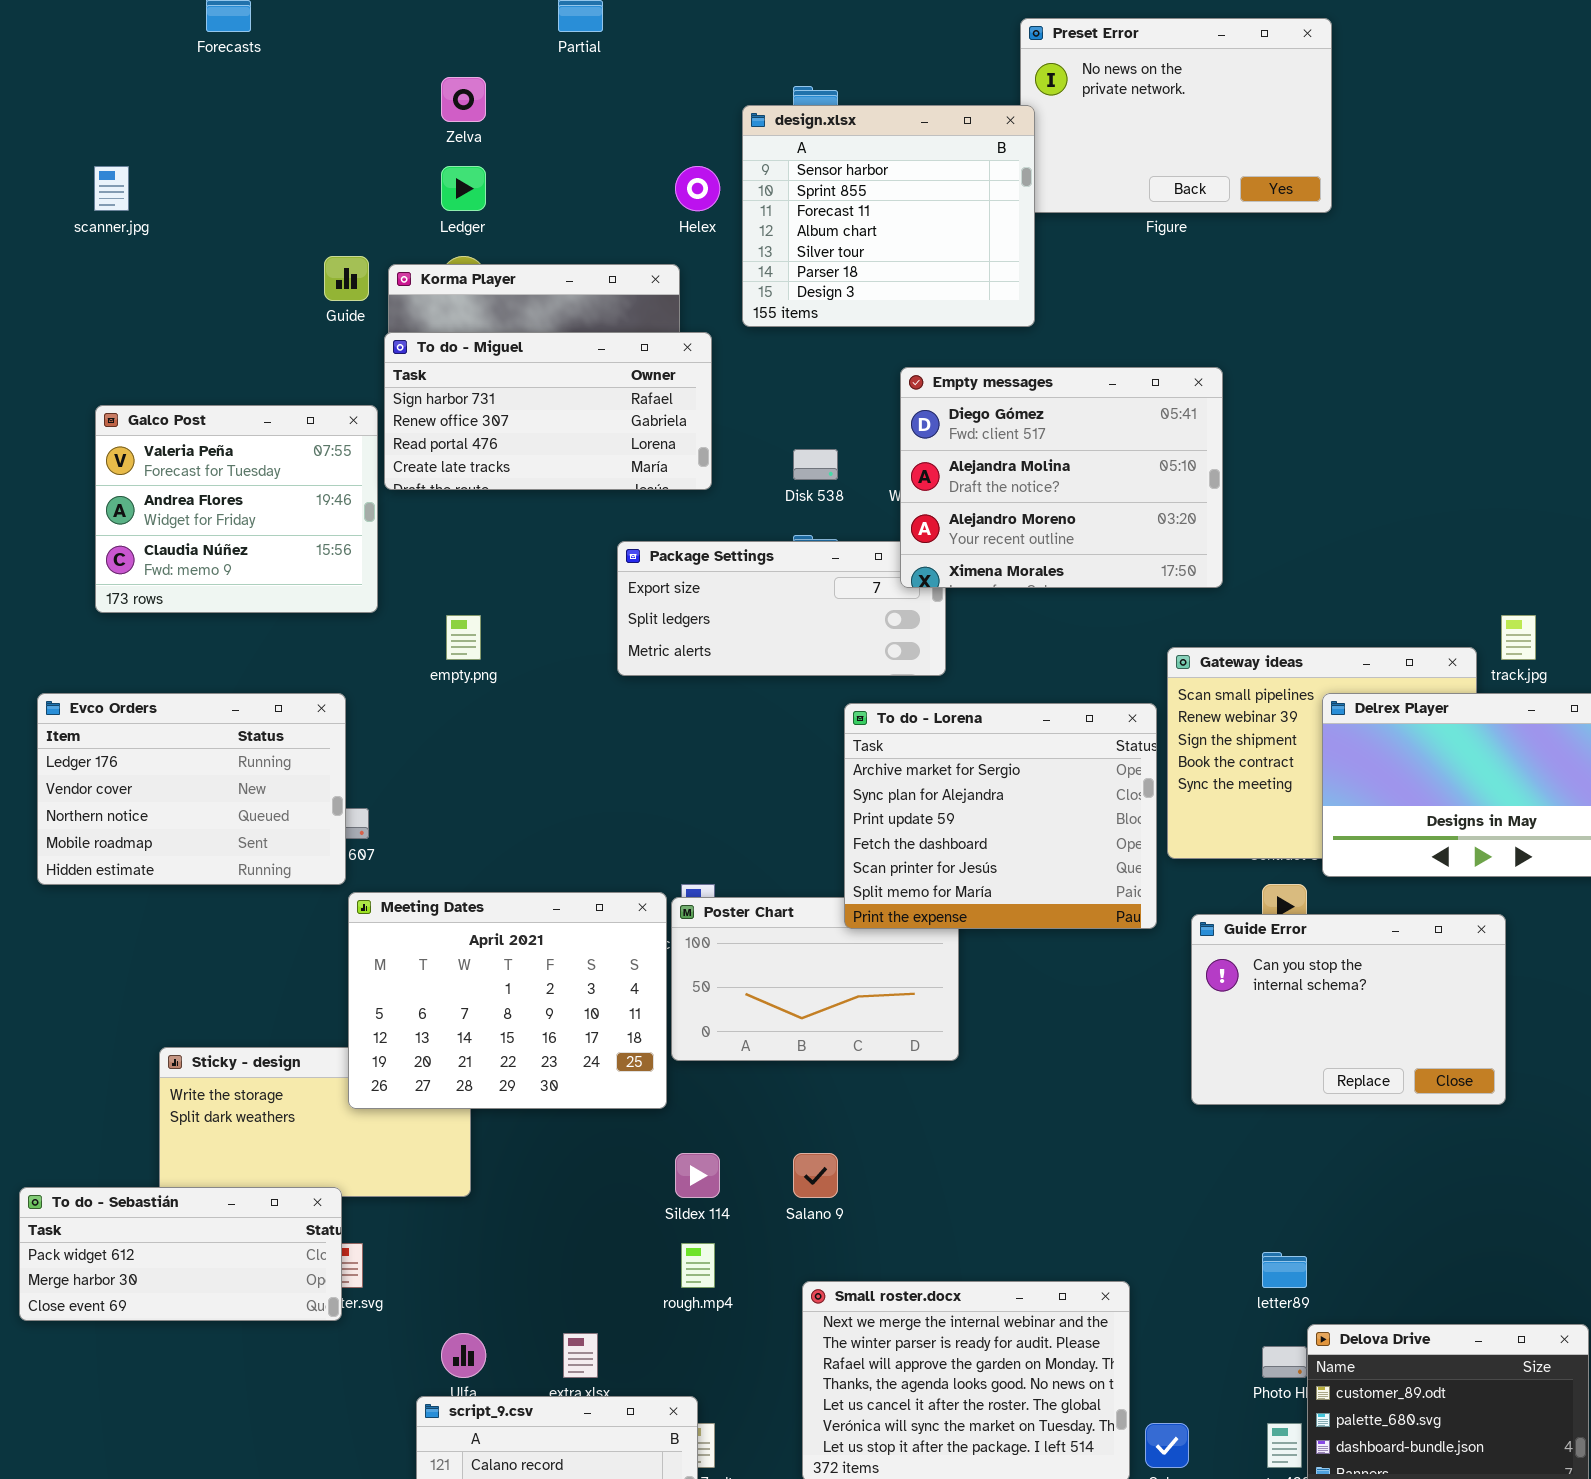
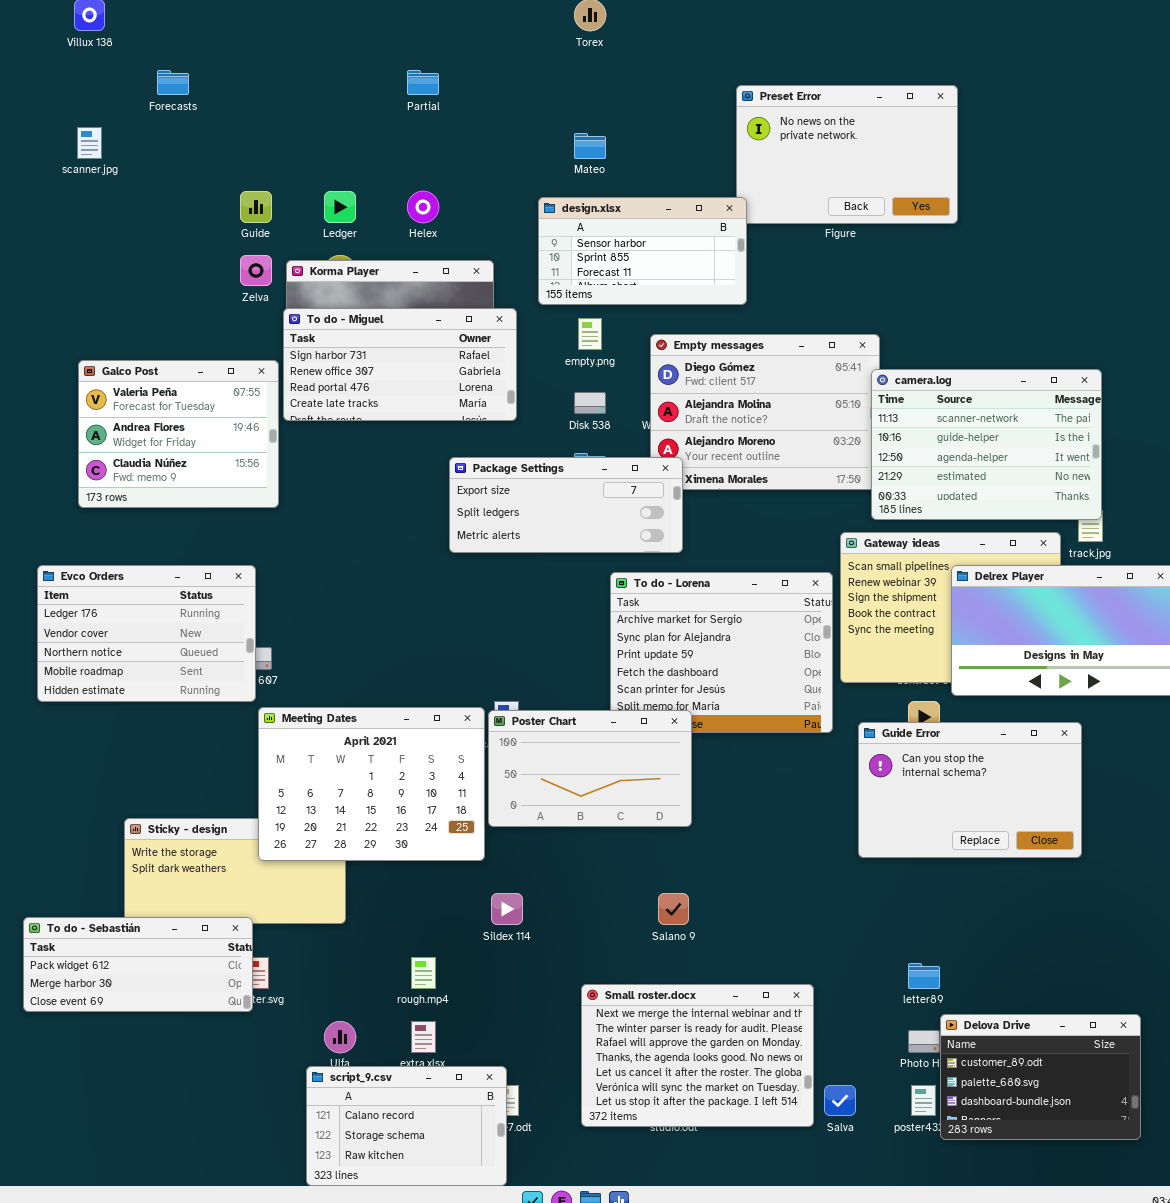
Zelva: [441,77,486,122] -> [240,255,272,286], moved
design.xlsx: [742,105,1035,327] -> [538,197,747,305], resized
scanner.jpg: [94,166,129,211] -> [77,127,102,159], moved
Helex: [675,166,720,211] -> [407,191,439,223], moved
Guide: [324,256,369,301] -> [240,191,272,223], moved
camera.log: none -> [871,369,1102,520], opened
Package Settings: [617,541,946,676] -> [449,457,683,553], raised
empty.png: [446,615,481,660] -> [578,318,602,350], moved
Poster Chart: [671,897,959,1061] -> [488,710,692,827], raised
Salano 9: [793,1153,838,1198] -> [658,893,689,925], moved
rough.mp4: [681,1243,715,1288] -> [411,957,436,989], moved

